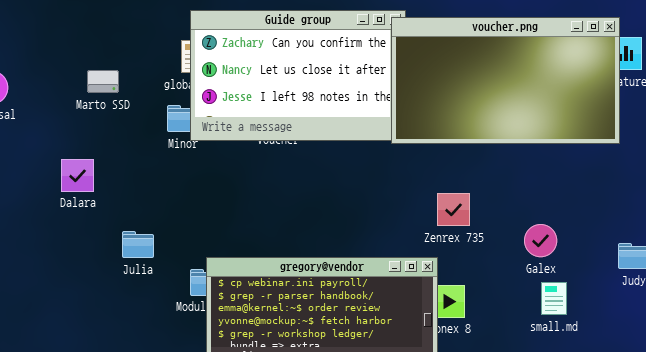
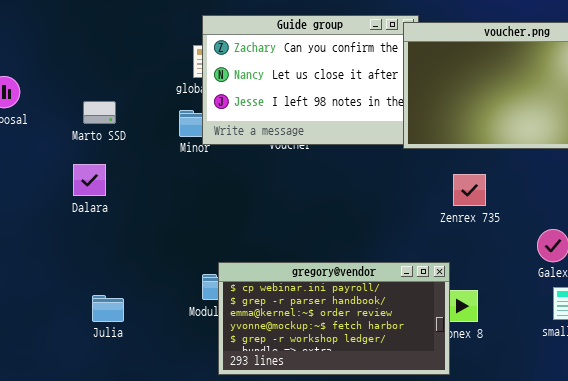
Marto SSD: [87,70,119,93] -> [83,101,116,124], moved
Zenrex 735: [437,193,470,226] -> [453,174,486,206], moved
Julia: [122,231,154,258] -> [92,295,124,322], moved

